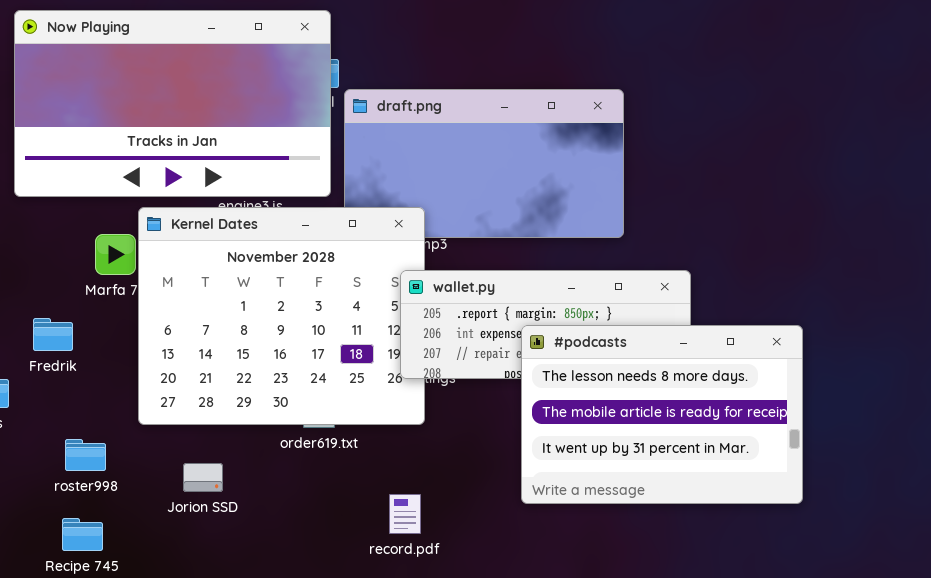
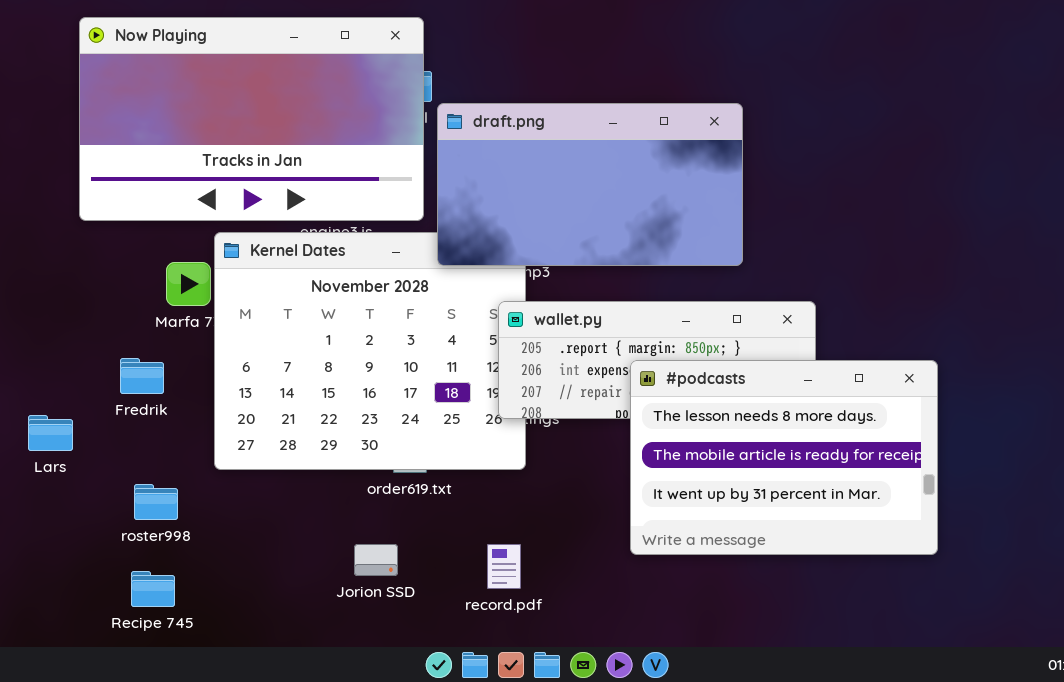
draft.png: [344,89,624,238] -> [437,103,743,266], raised
Fredrik: [33,318,73,351] -> [120,358,164,394], moved
Jorion SSD: [183,463,223,492] -> [354,544,398,576], moved

